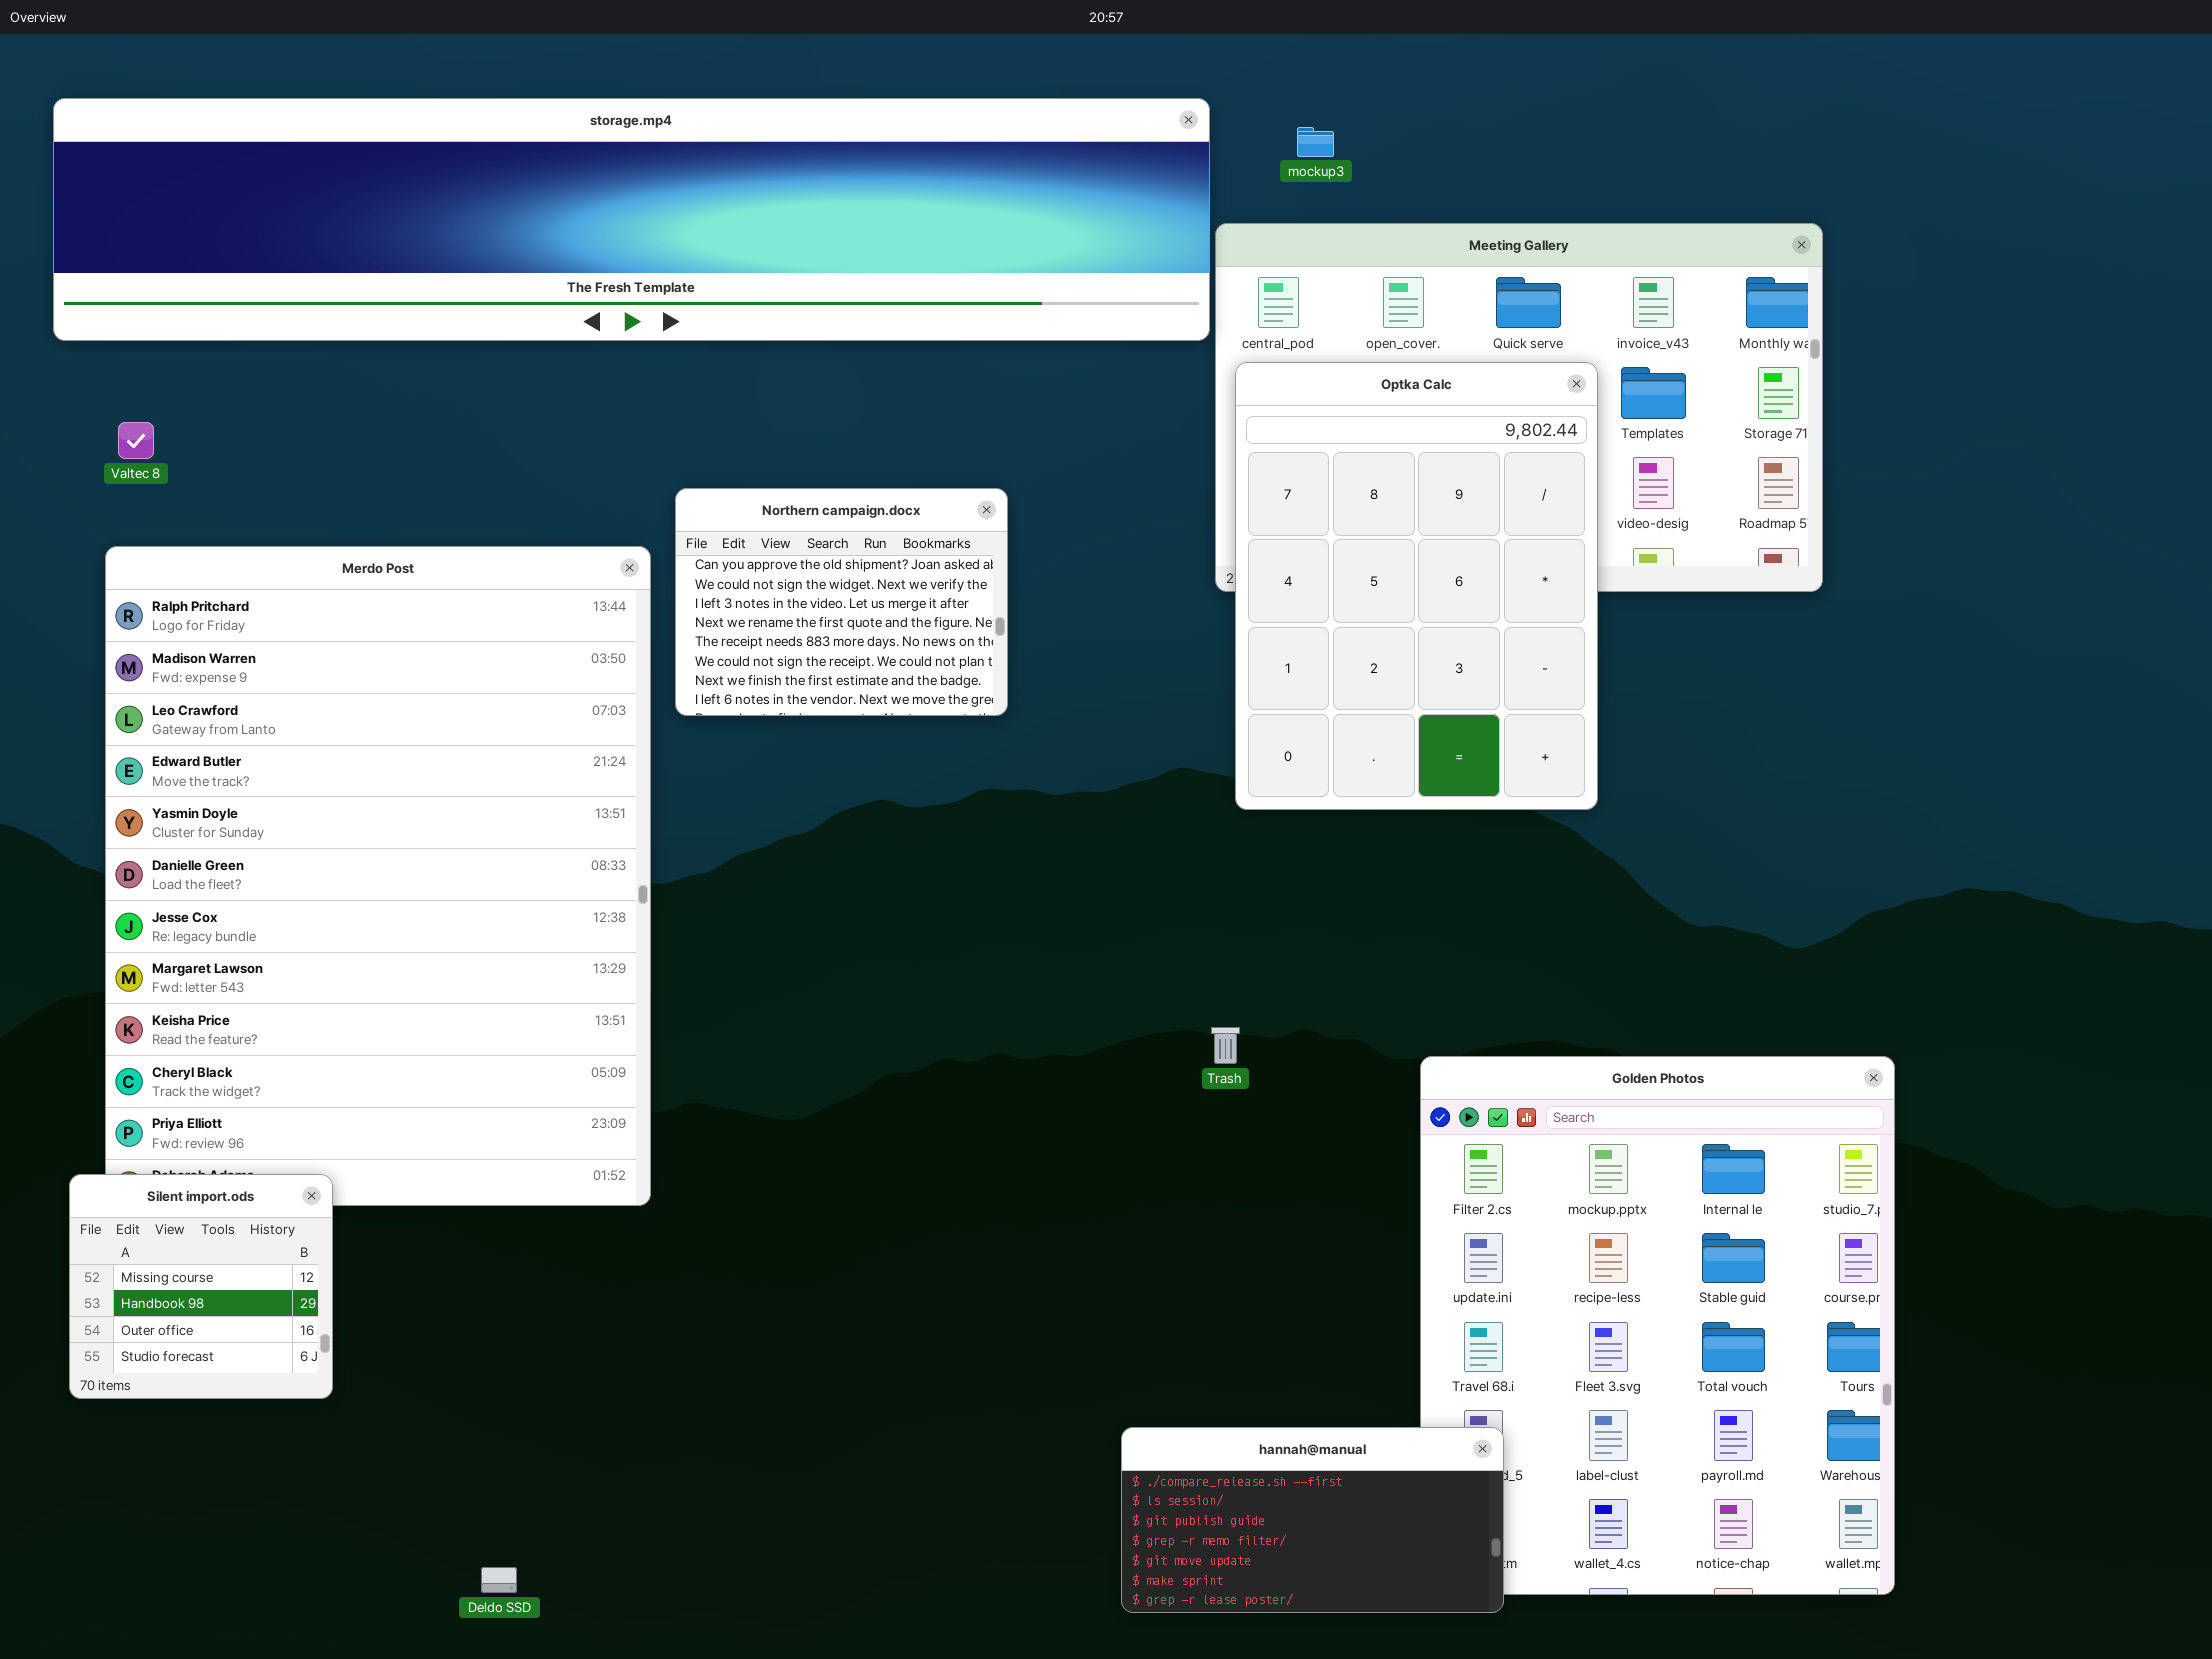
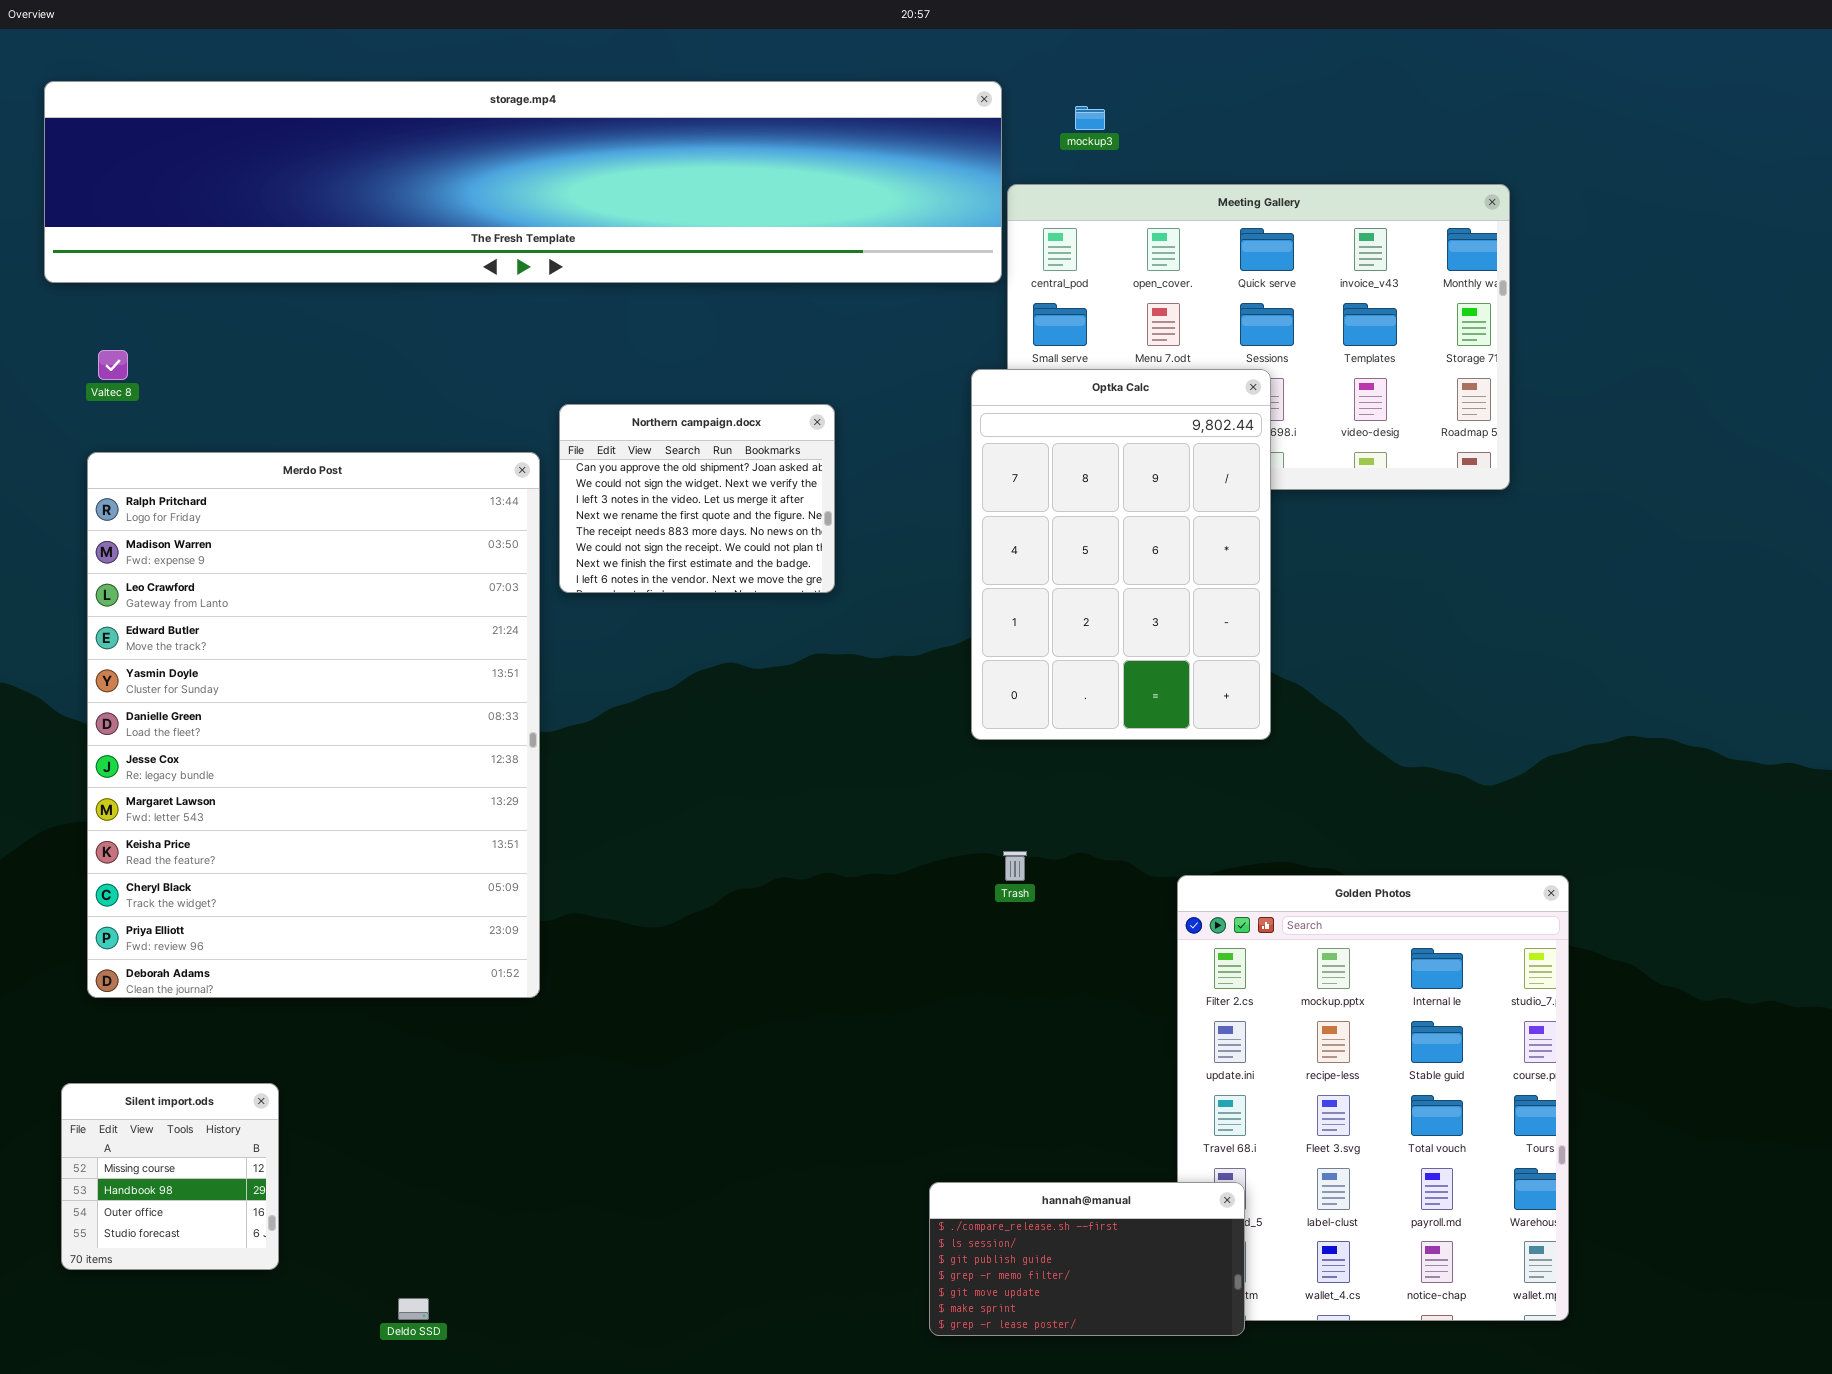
Optka Calc: [1235,362,1598,810] -> [971,369,1271,740], moved
Silent import.ods: [69,1174,333,1399] -> [61,1083,279,1270], moved

